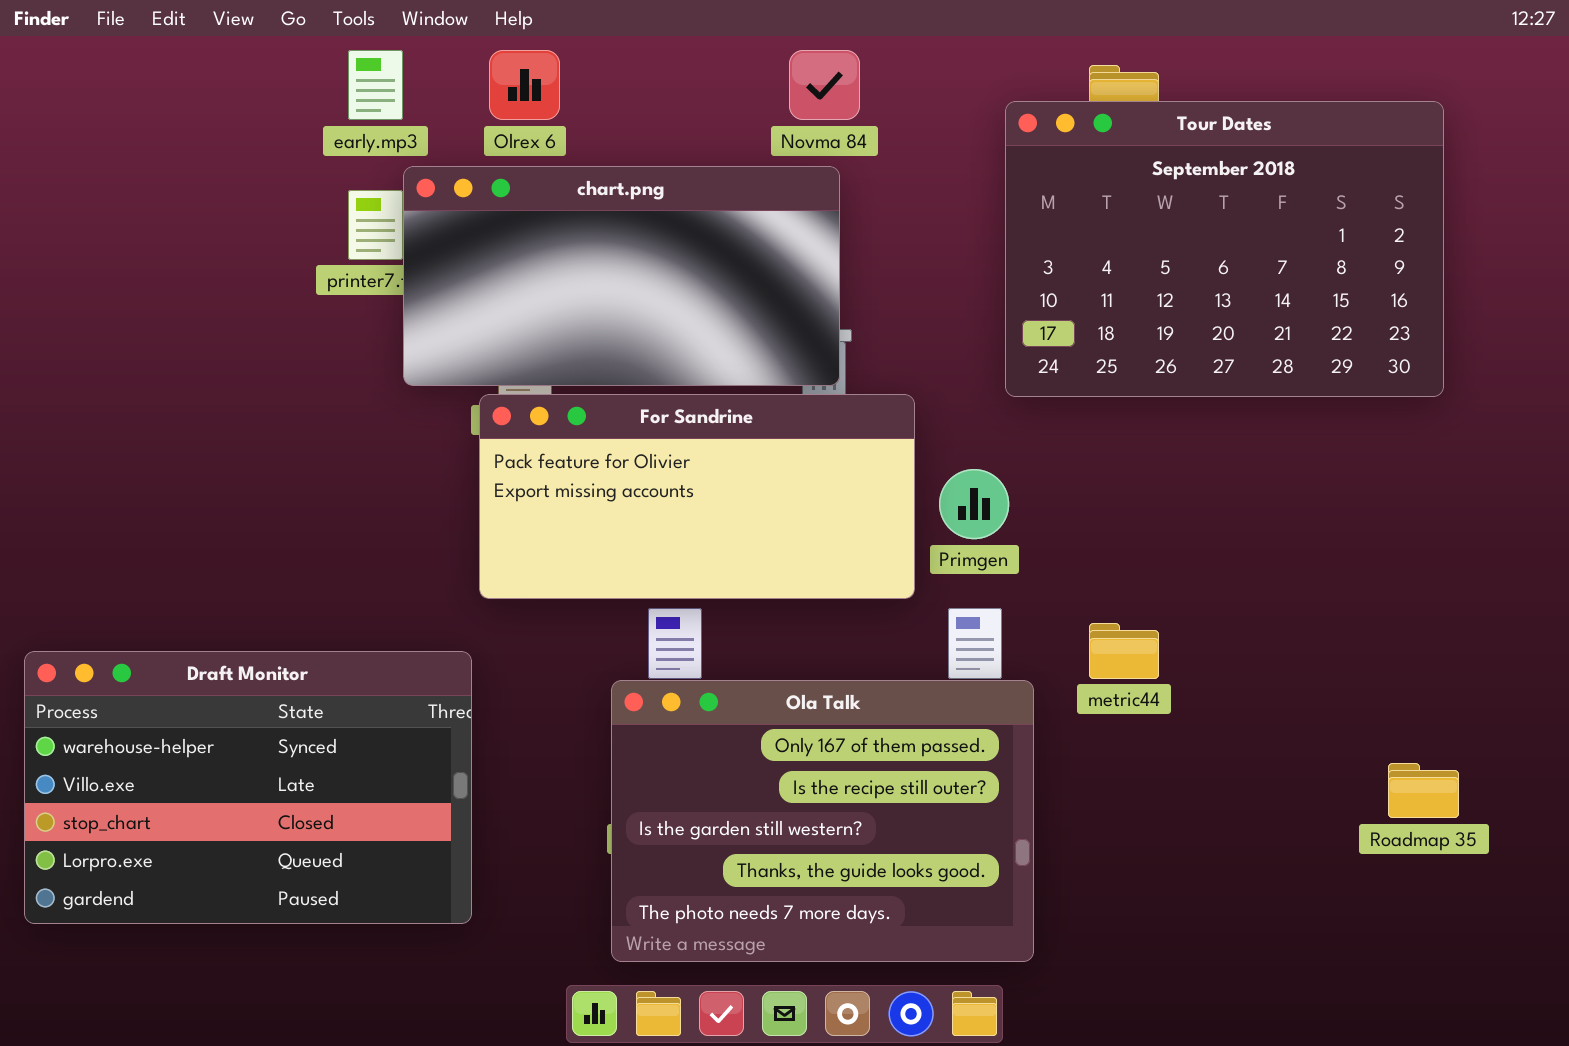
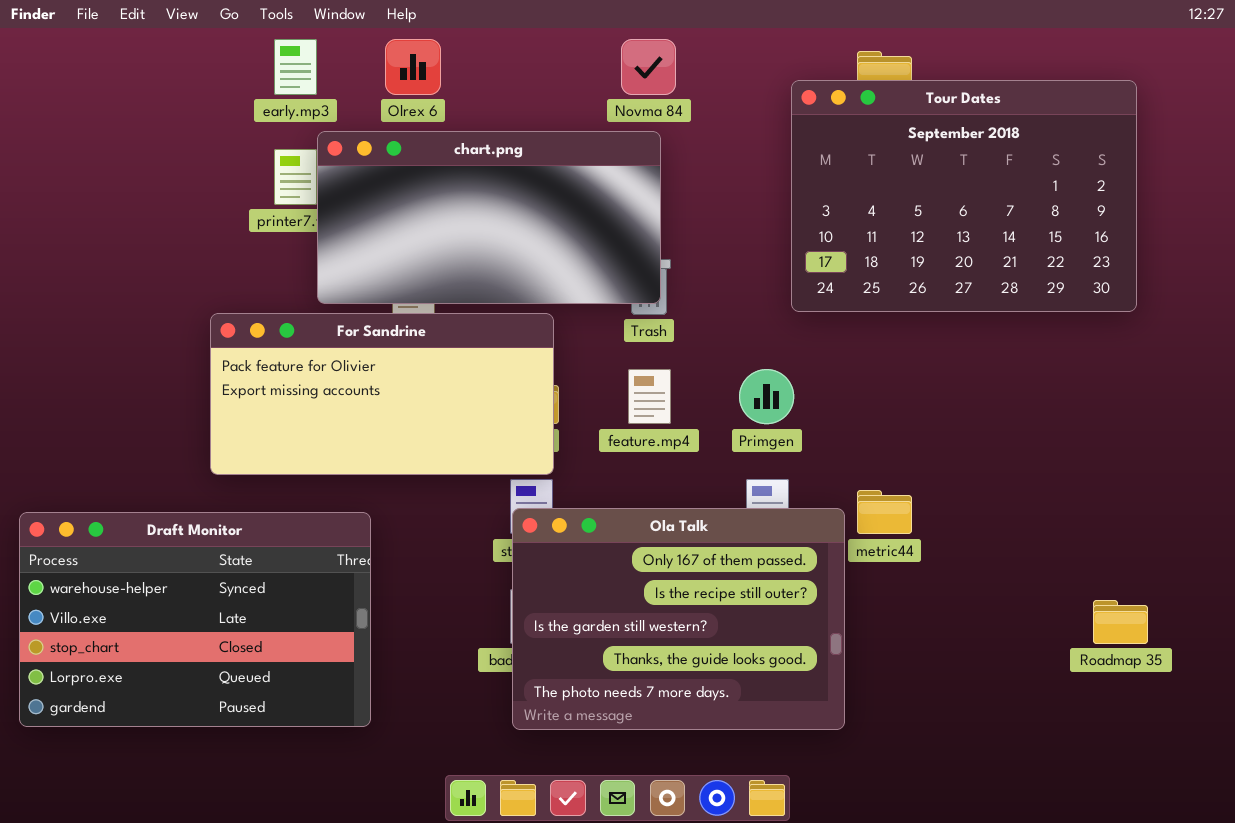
For Sandrine: [479,394,915,599] -> [210,313,554,475], moved
Ola Talk: [611,680,1034,962] -> [512,508,845,730], moved

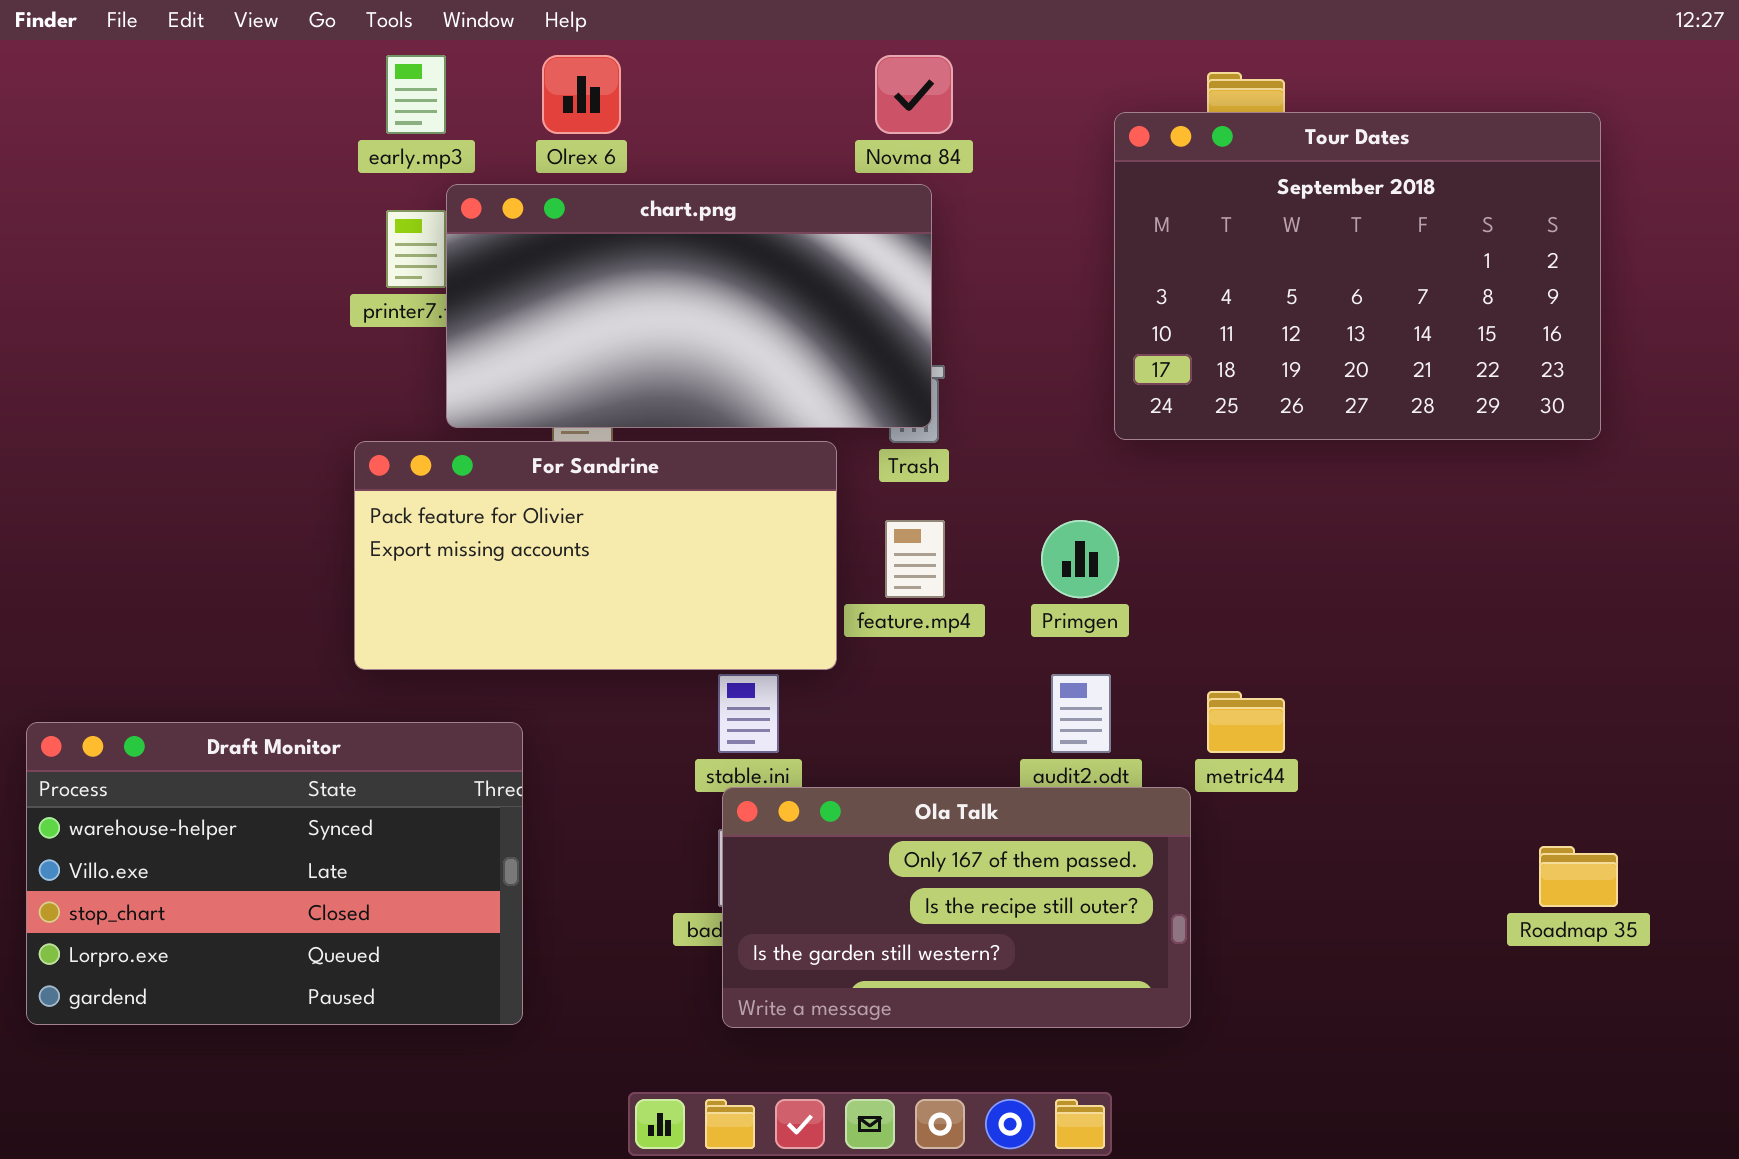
For Sandrine: [210,313,554,475] -> [354,441,837,670], moved
Ola Talk: [512,508,845,730] -> [722,787,1191,1028], resized

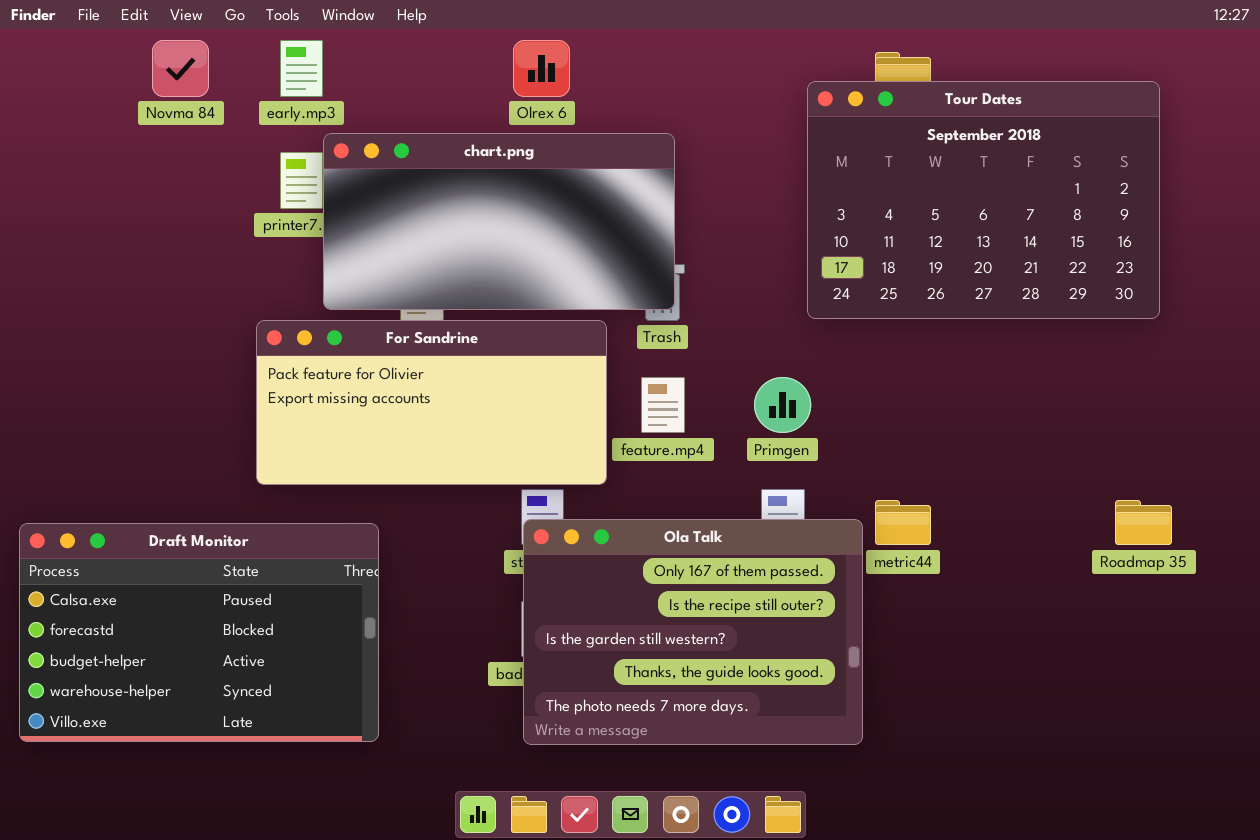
Olrex 6: [542,55,621,134] -> [513,40,570,97], moved
Novma 84: [875,55,953,134] -> [152,40,209,97], moved
Draft Monitor: [26,722,523,1025] -> [19,523,379,742], scrolled up 3 rows
Ola Talk: [722,787,1191,1028] -> [523,519,863,745], resized
Roadmap 35: [1539,846,1618,907] -> [1115,500,1172,545], moved

